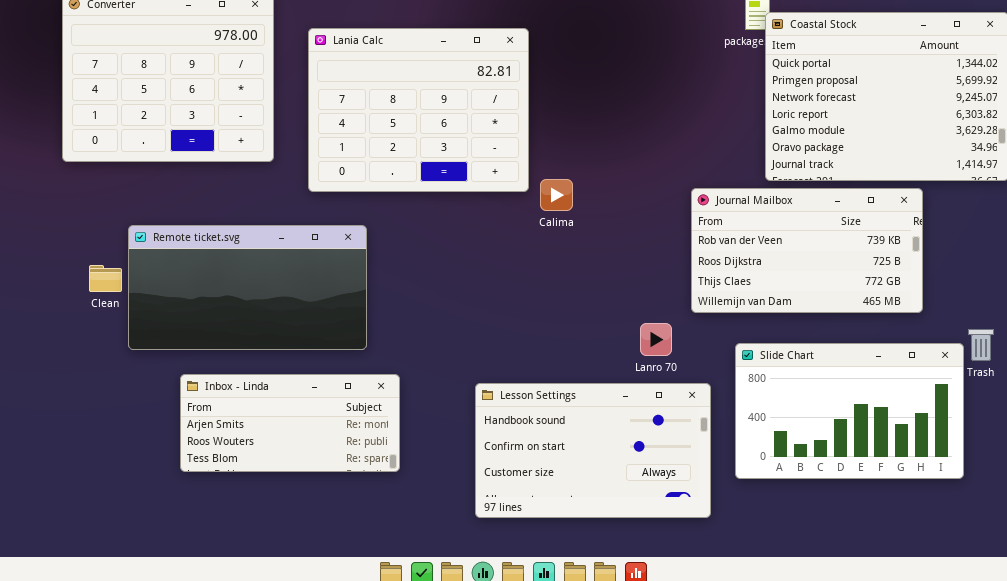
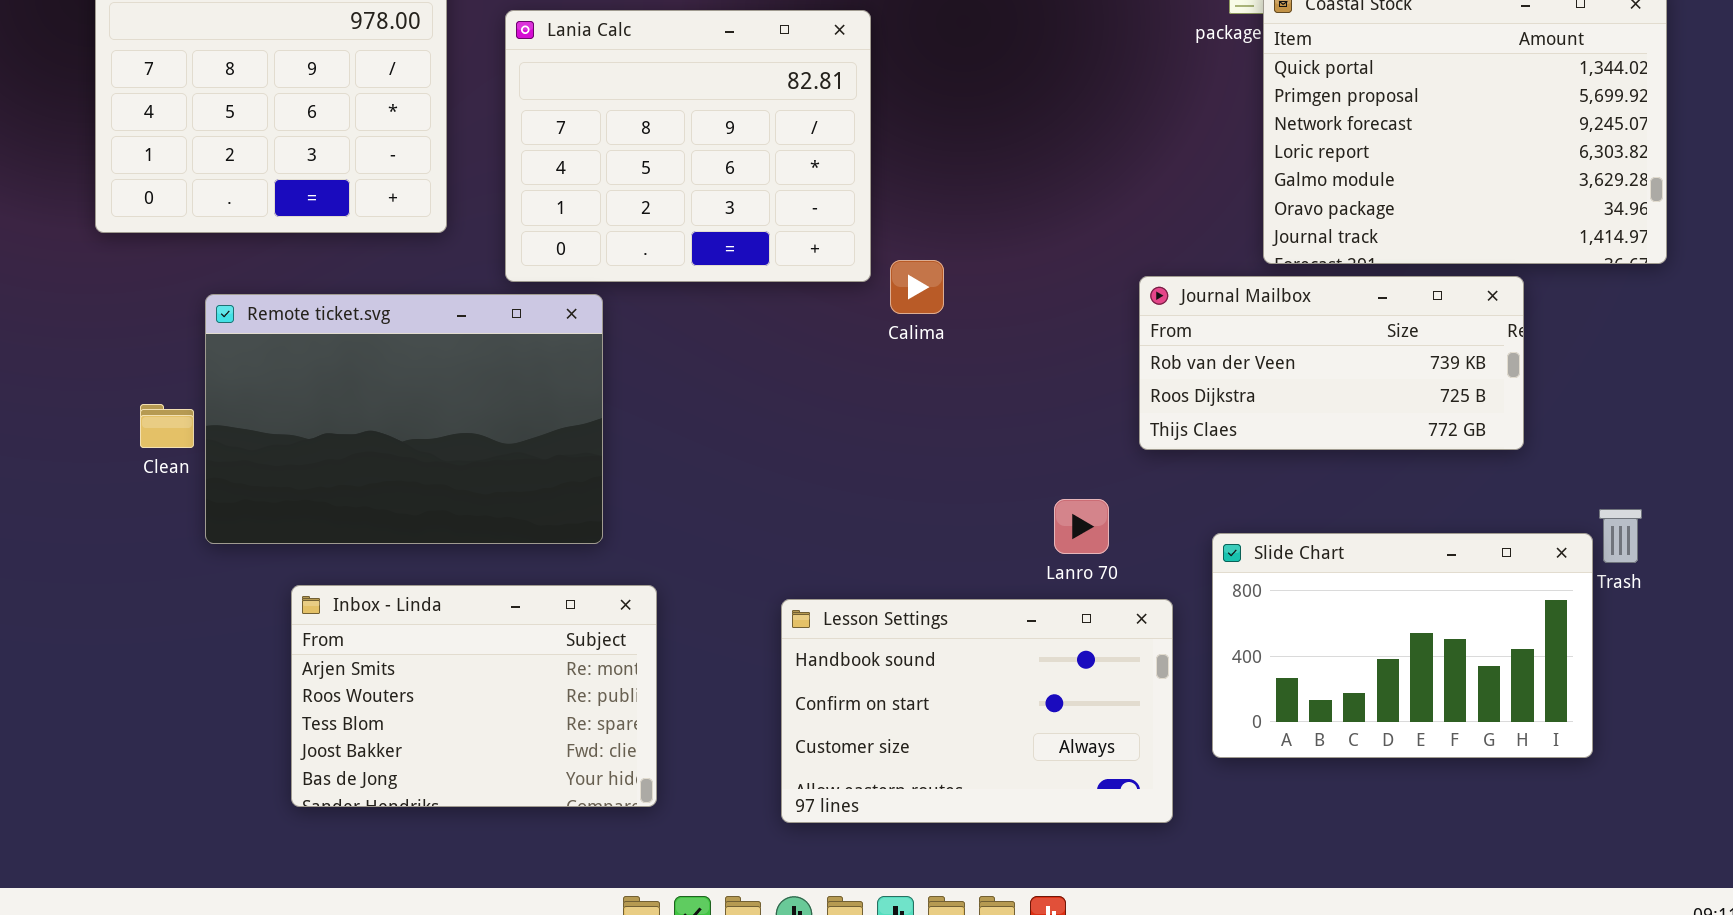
Journal Mailbox: [691,188,923,313] -> [1139,276,1524,450], resized
Remote ticket.svg: [128,225,367,350] -> [205,294,603,544], resized
Inbox - Linda: [180,374,400,472] -> [291,585,657,807], resized

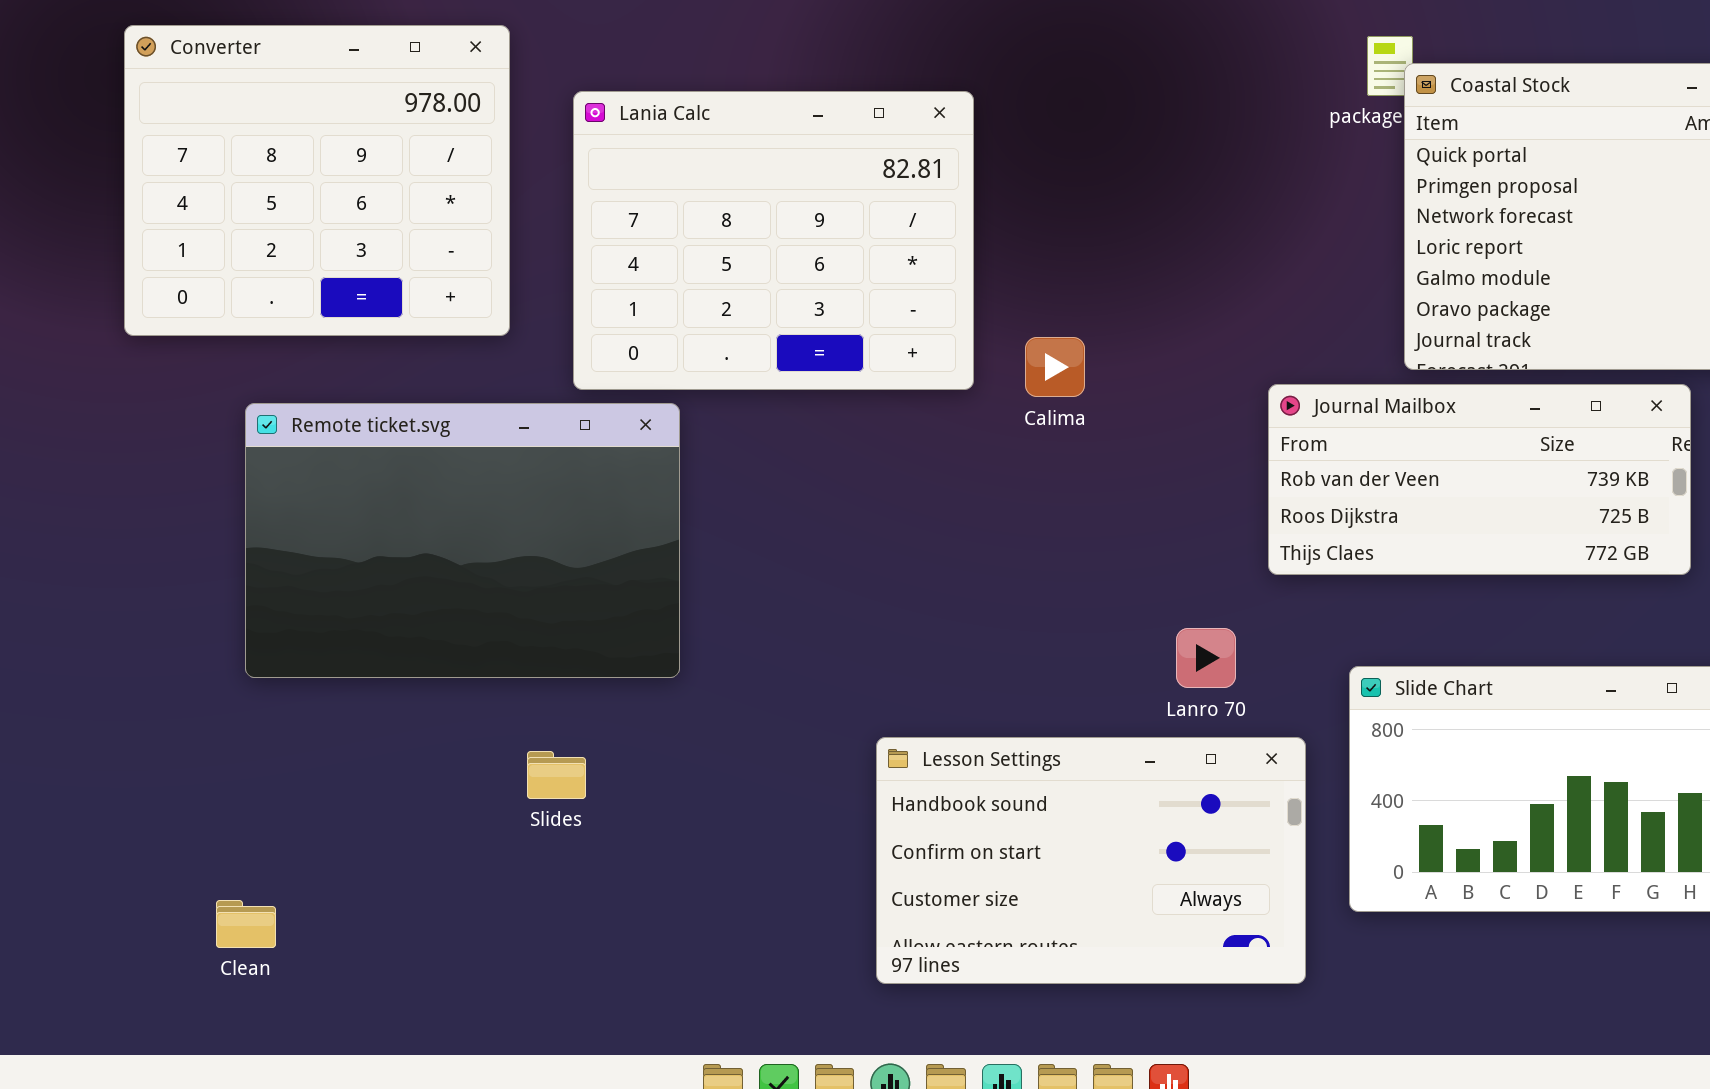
Calima: [890,260,944,314] -> [1025,337,1085,397], moved
Clean: [140,404,194,448] -> [216,900,276,948], moved
Inbox - Linda: [291,585,657,807] -> none, closed

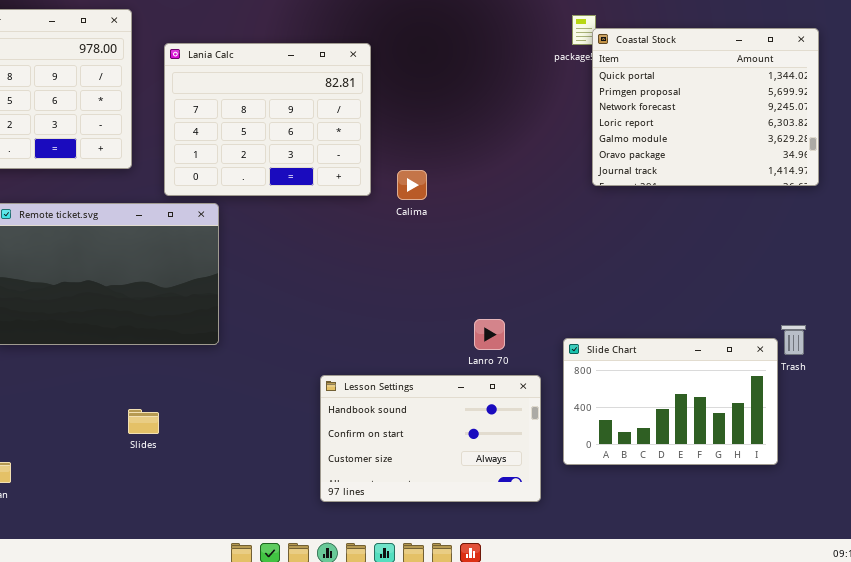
Journal Mailbox: [1268,384,1691,575] -> none, closed
Slides: [527,751,586,799] -> [128,409,159,434], moved

